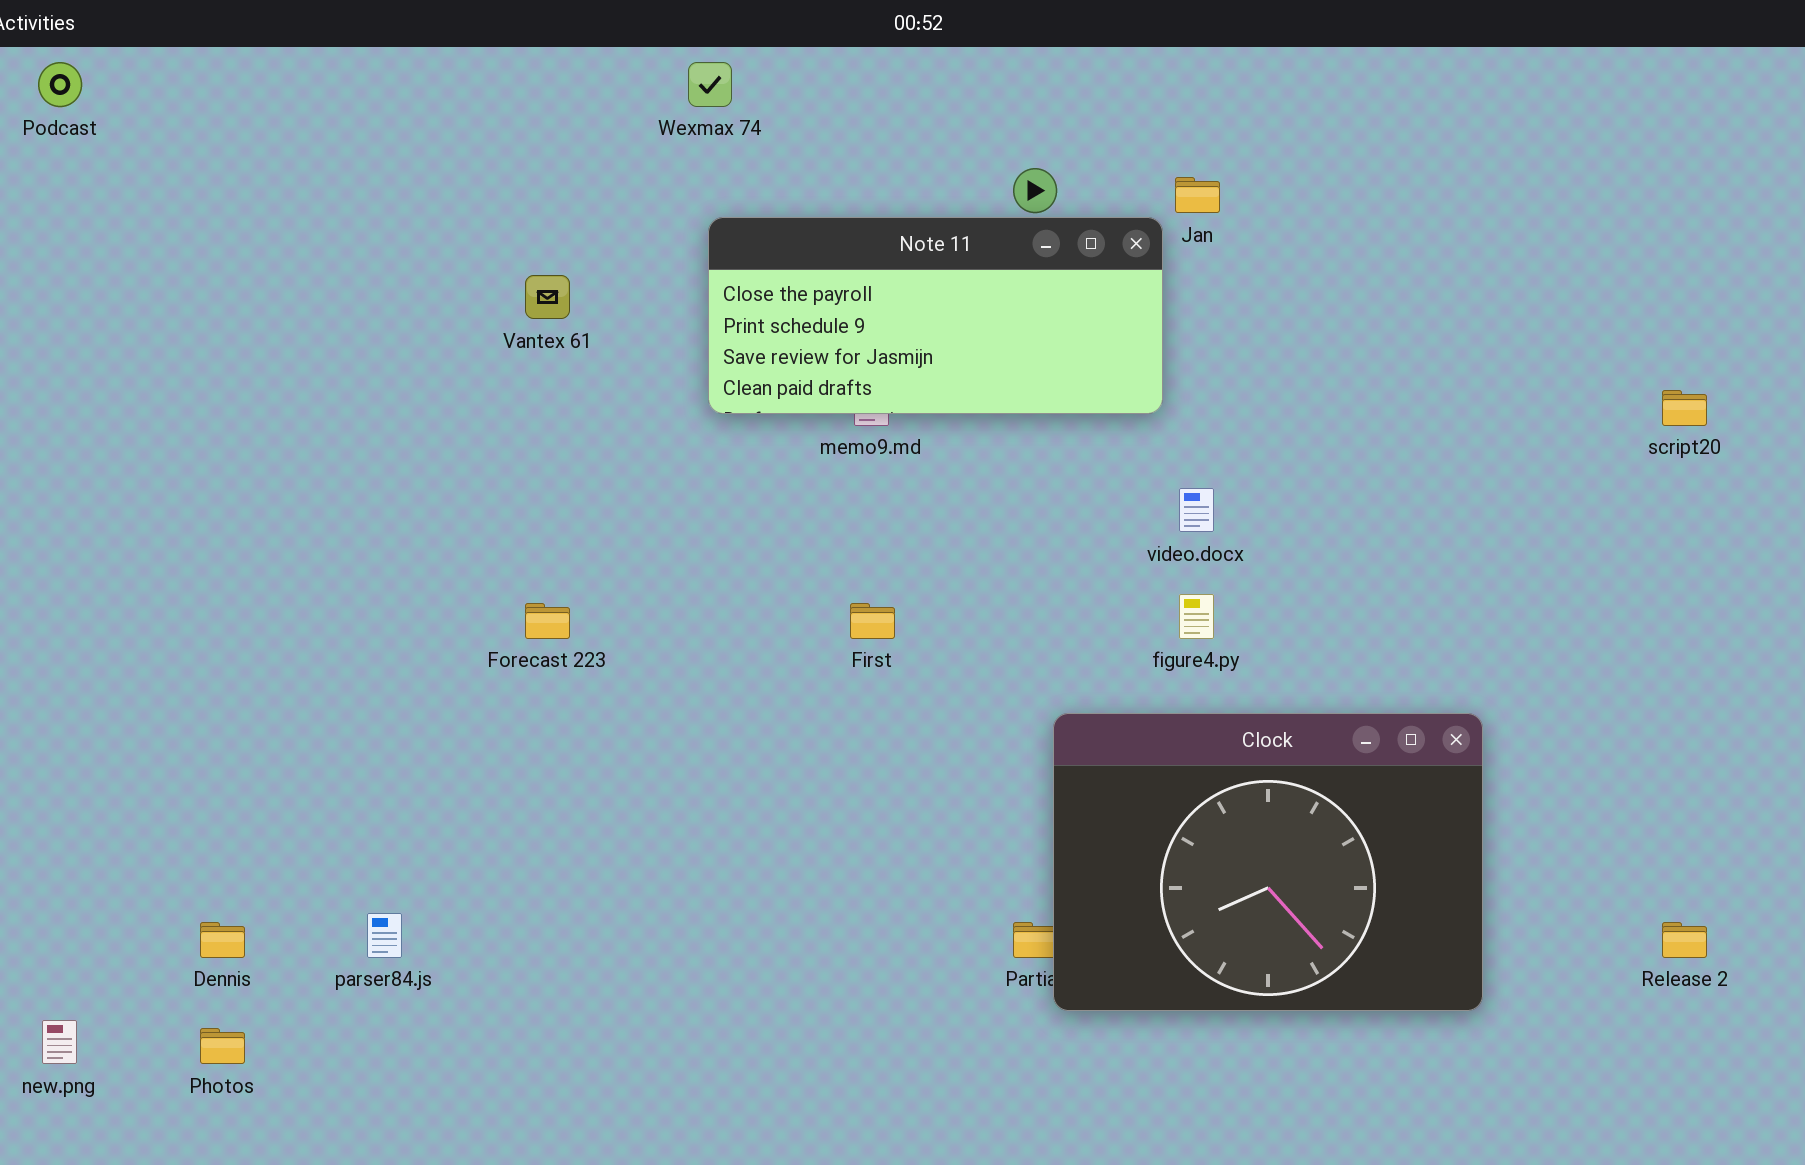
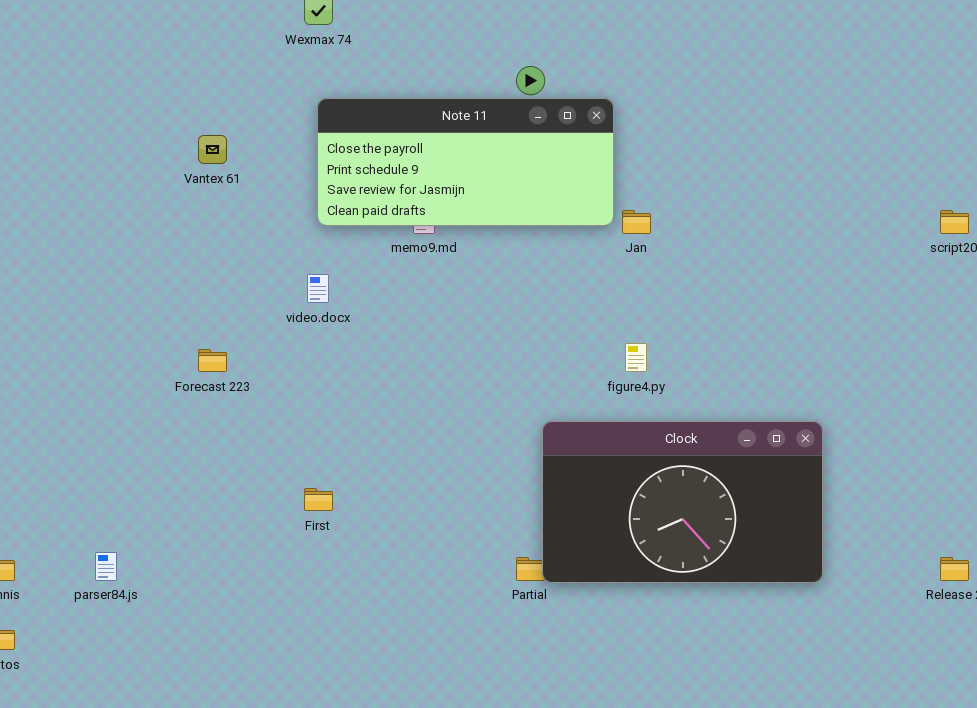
Jan: [1175,177,1220,213] -> [622,210,651,234], moved
video.docx: [1179,488,1214,532] -> [307,274,329,303], moved
First: [850,603,895,639] -> [304,488,333,511], moved
Clock: [1053,713,1483,1011] -> [542,421,823,583], resized

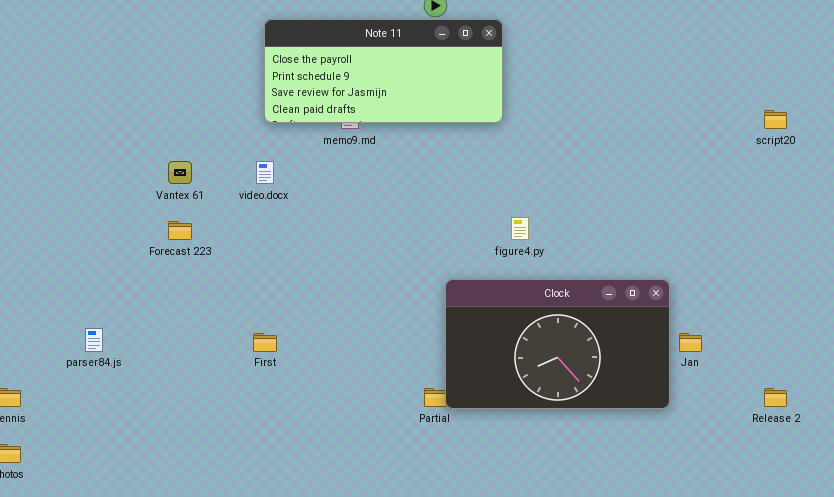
Vantex 61: [198,135,227,164] -> [168,161,192,184], moved
Jan: [622,210,651,234] -> [679,333,702,352], moved
parser84.js: [95,552,117,581] -> [85,328,103,352], moved

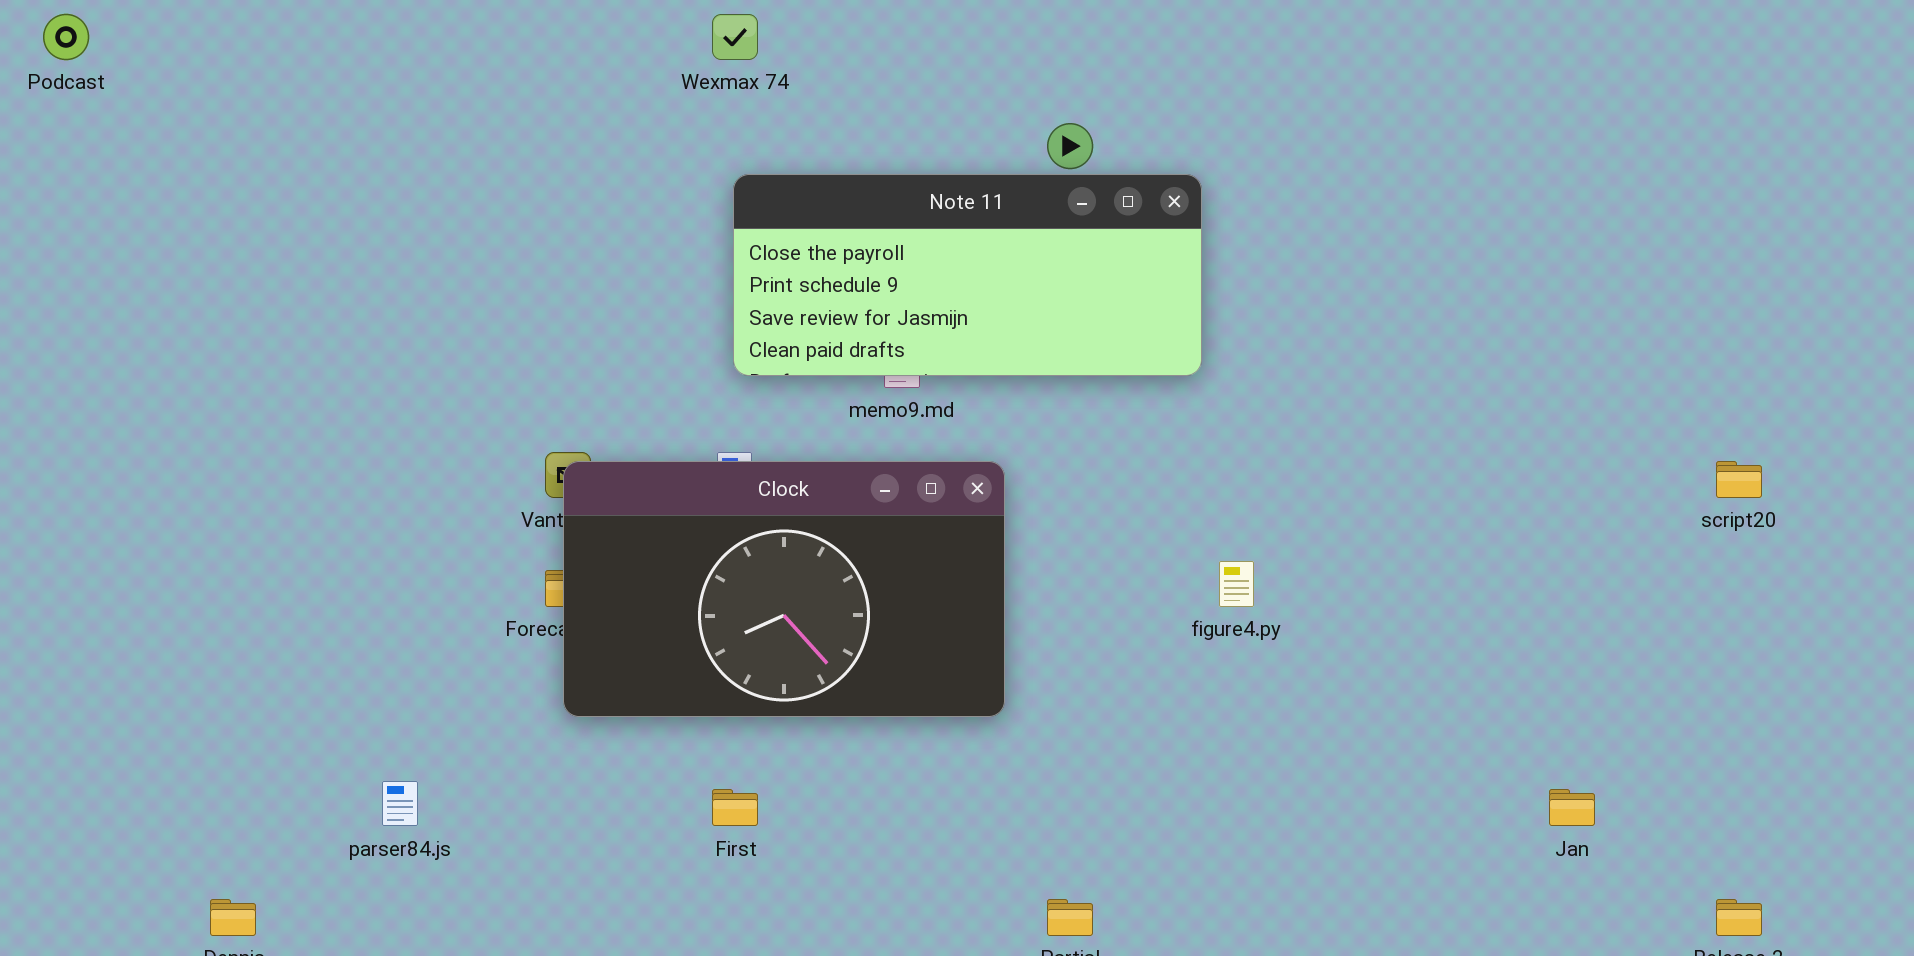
script20: [764,110,787,129] -> [1716,461,1762,498], moved
Clock: [445,279,670,409] -> [563,461,1005,717], moved

